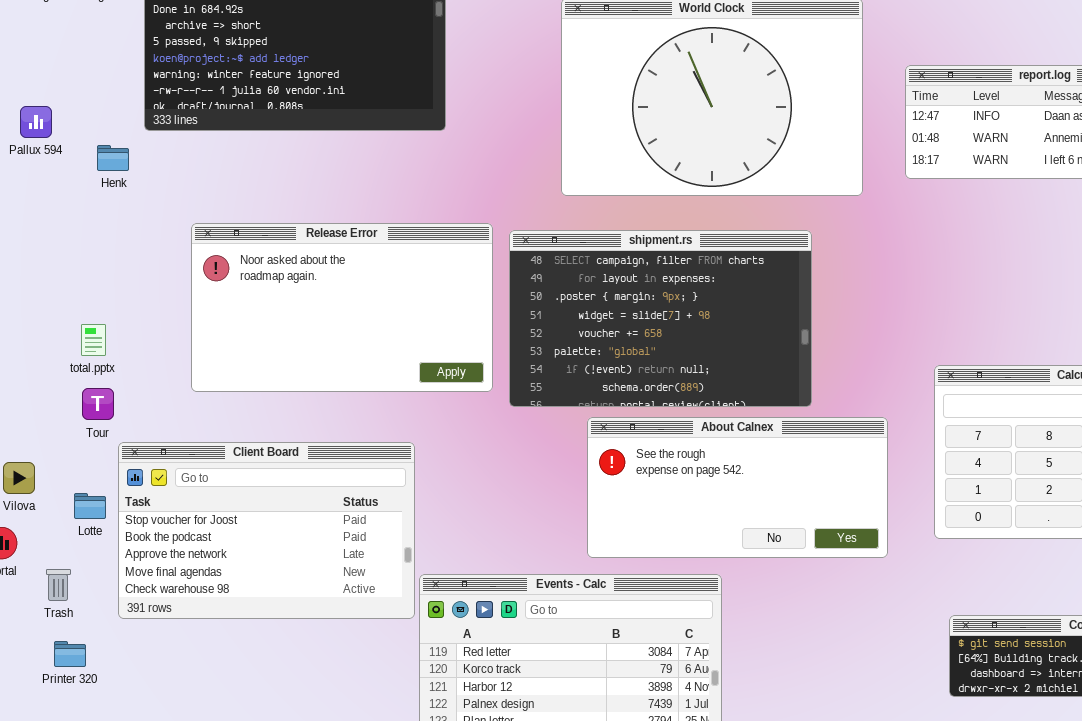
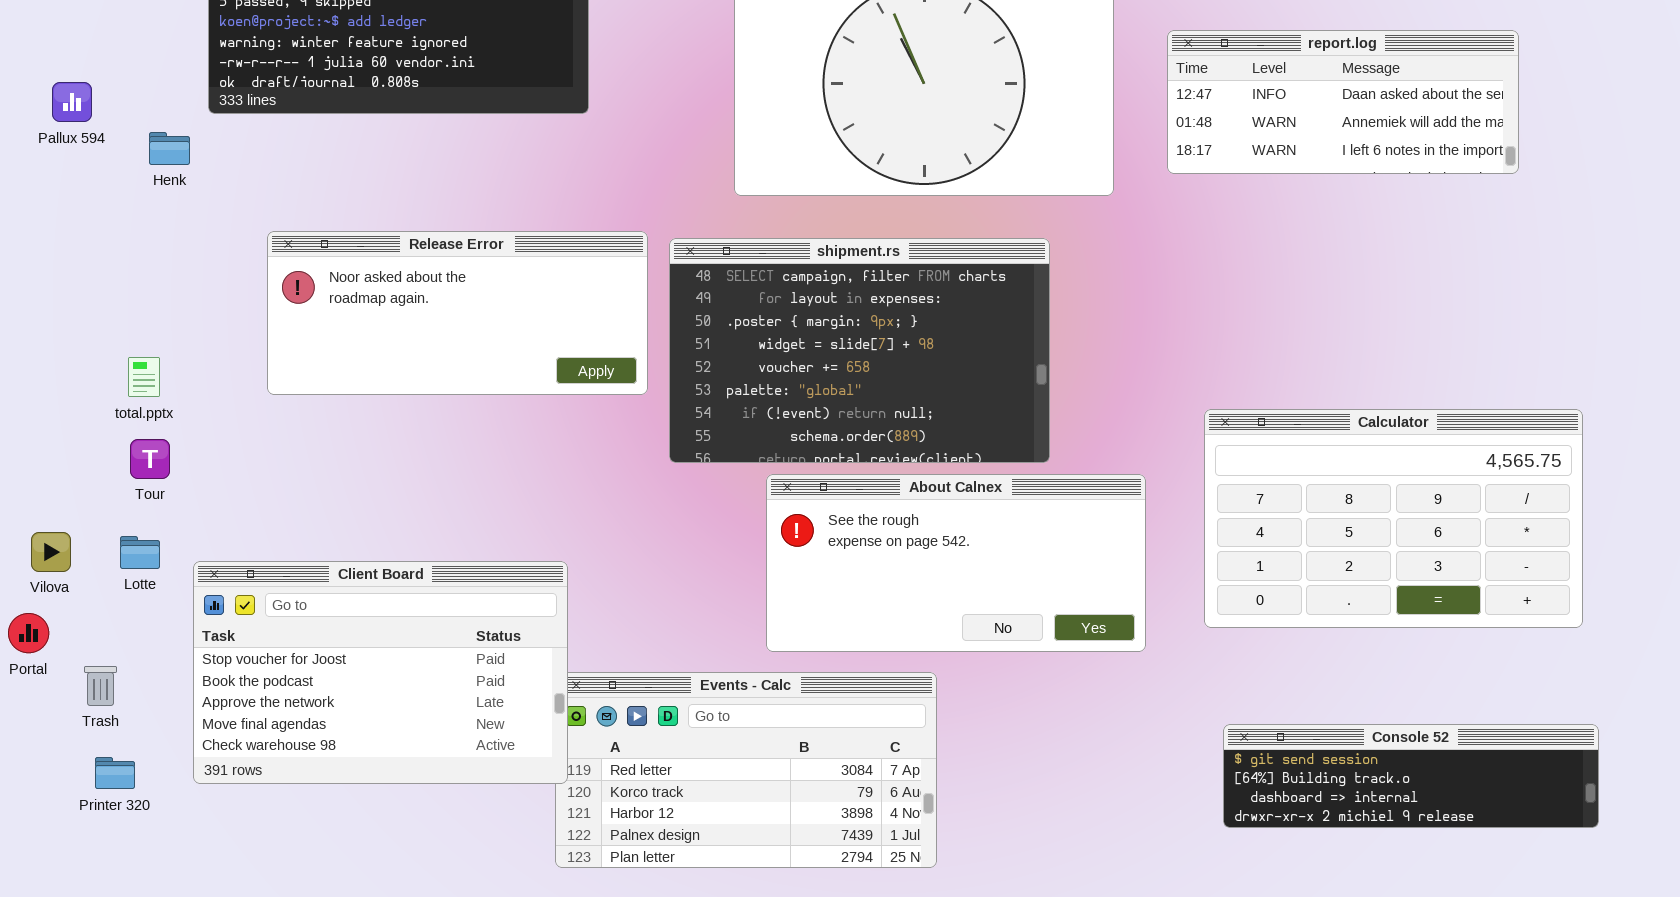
Release Error: [191,223,493,392] -> [267,231,648,395], resized
Client Board: [118,442,415,619] -> [193,561,568,784], moved
Lotte: [74,493,106,519] -> [120,536,160,569], moved

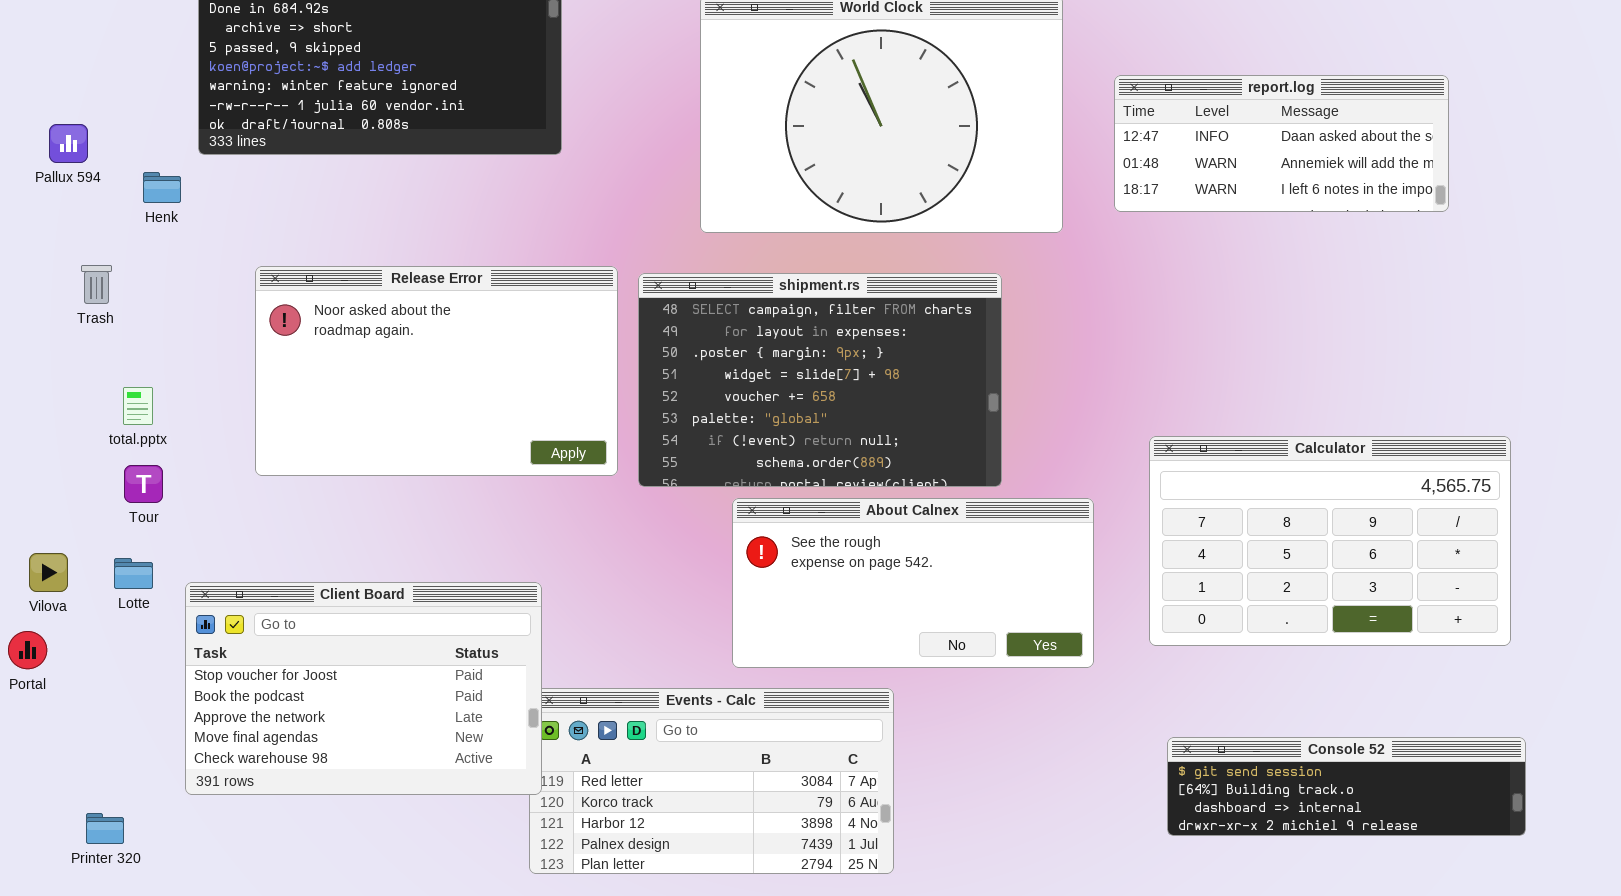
Release Error: [267,231,648,395] -> [255,266,618,476], resized
Trash: [84,666,117,706] -> [81,265,112,304], moved
Printer 320: [95,757,135,789] -> [86,813,124,844], moved

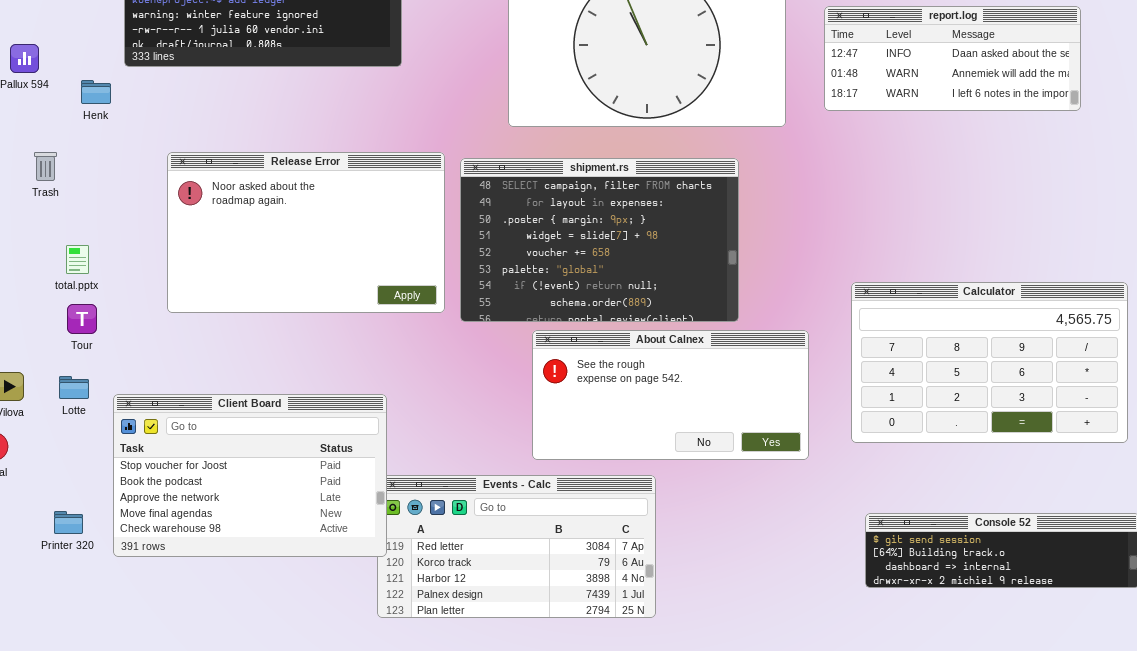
Printer 320: [86,813,124,844] -> [54,511,83,534], moved

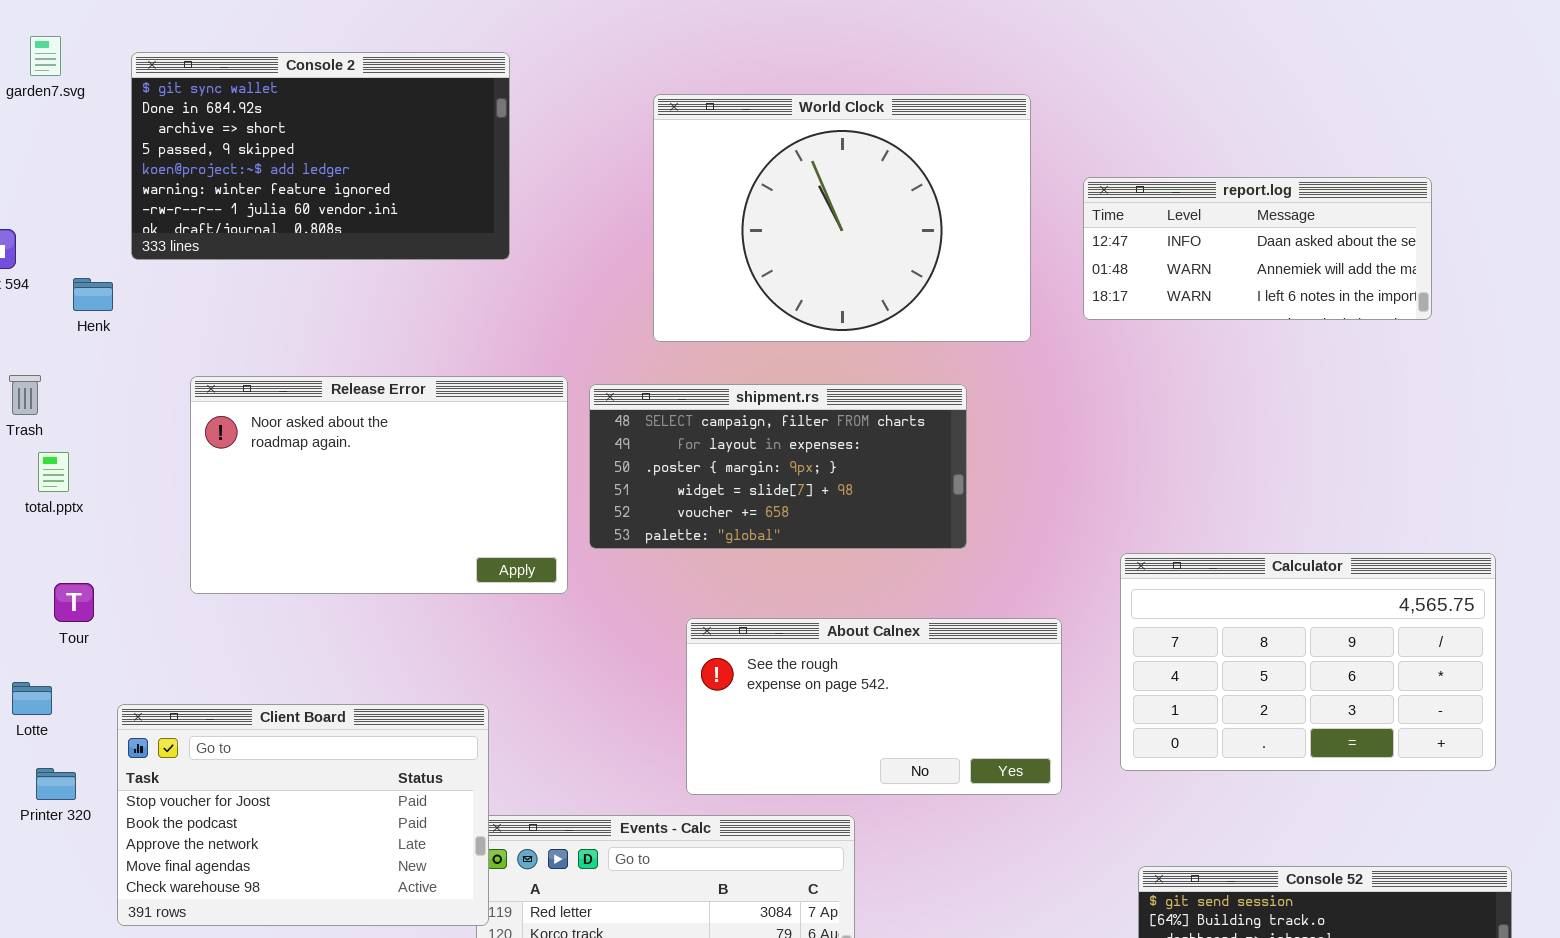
shipment.rs: [460,158,739,322] -> [589,384,967,549], resized
total.pptx: [66,245,89,274] -> [38,452,69,492], moved
Lotte: [59,376,89,399] -> [12,682,52,715], moved
Printer 320: [54,511,83,534] -> [36,768,76,800], moved

